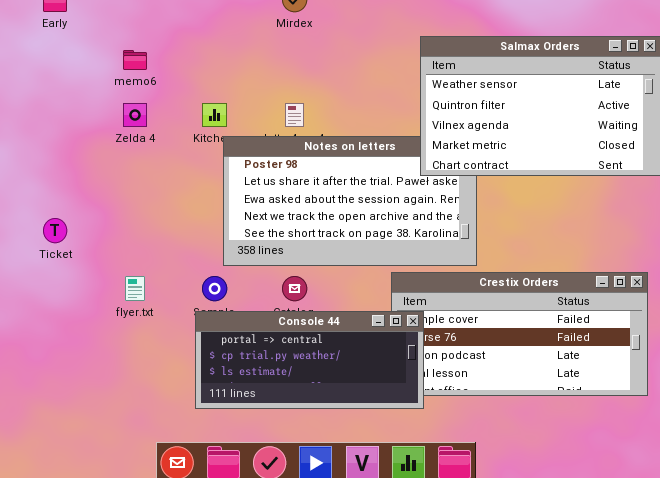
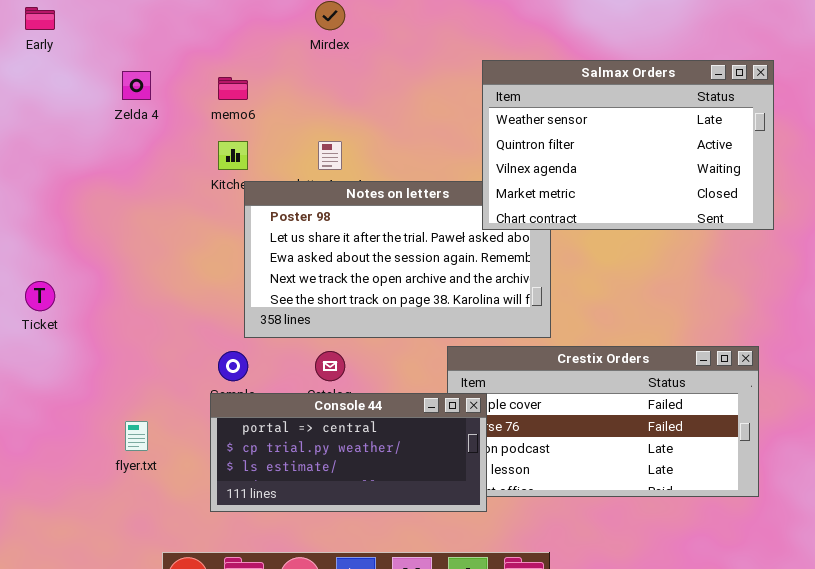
memo6: [123,50,147,70] -> [218,77,248,100], moved
Zelda 4: [123,103,147,127] -> [122,71,151,100], moved
flyer.txt: [125,276,145,301] -> [125,421,148,451], moved

